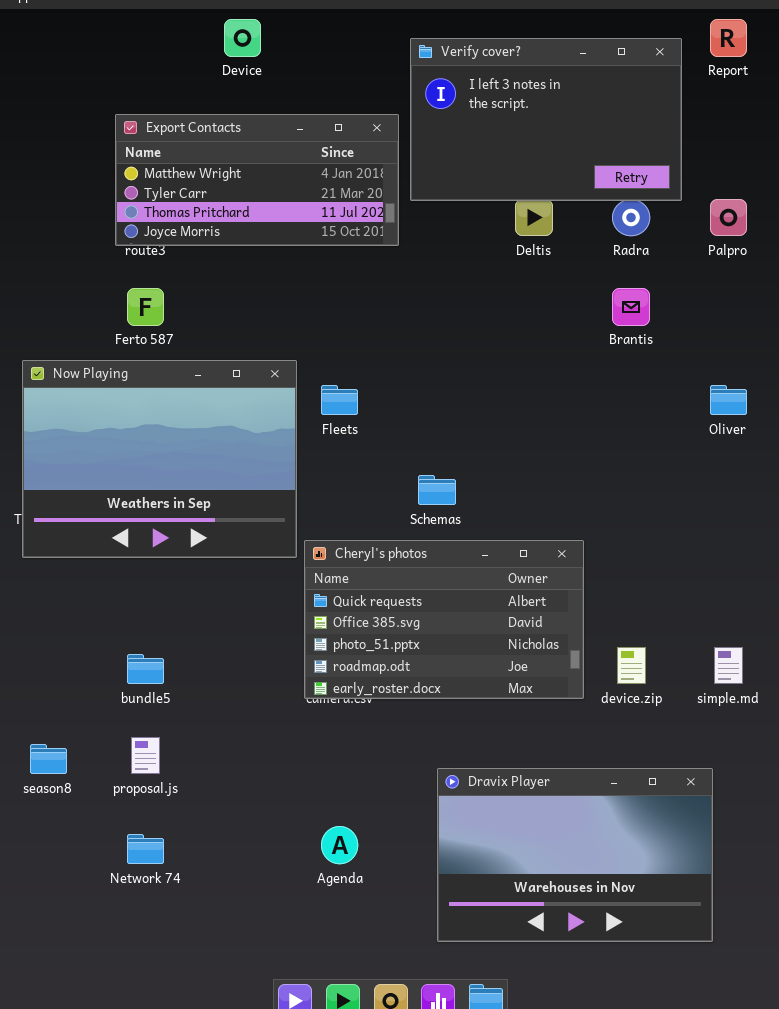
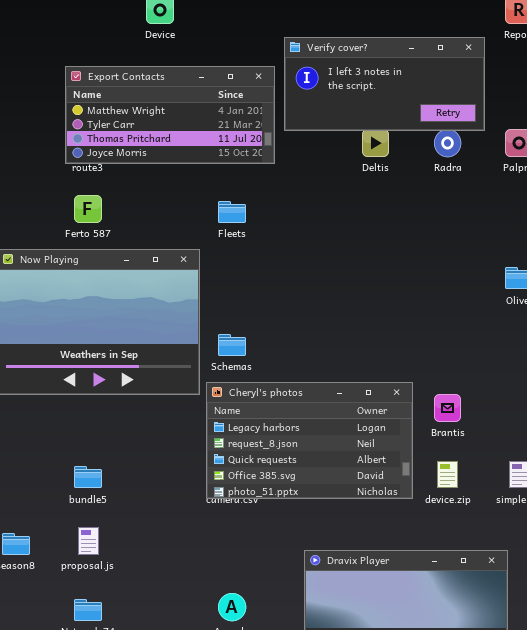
Verify cover?: [410,38,682,201] -> [284,37,485,131], resized
Brantis: [612,288,650,326] -> [434,394,461,422], moved
Fleets: [321,385,358,415] -> [218,201,246,223], moved
Schemas: [418,475,456,505] -> [218,334,246,356], moved
Cheryl's photos: [304,540,584,699] -> [206,382,413,499], scrolled up 2 rows

